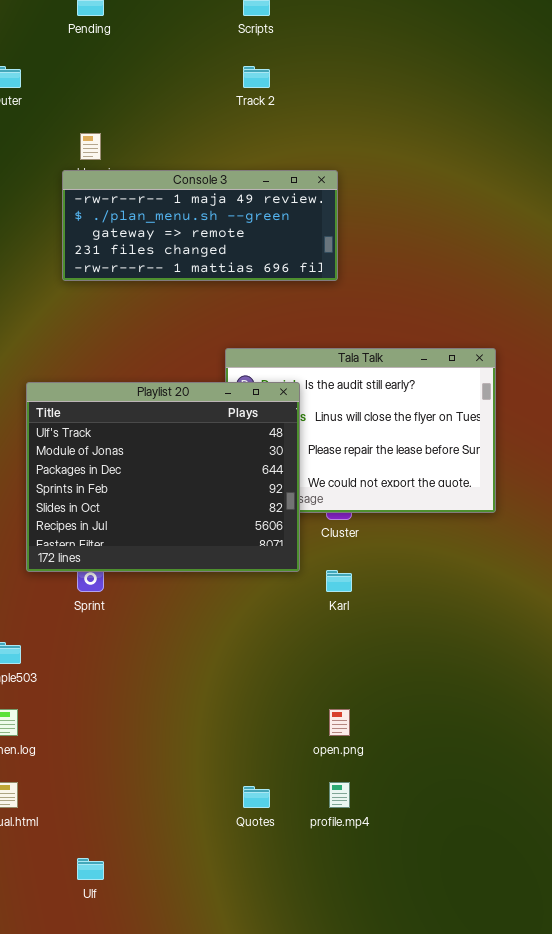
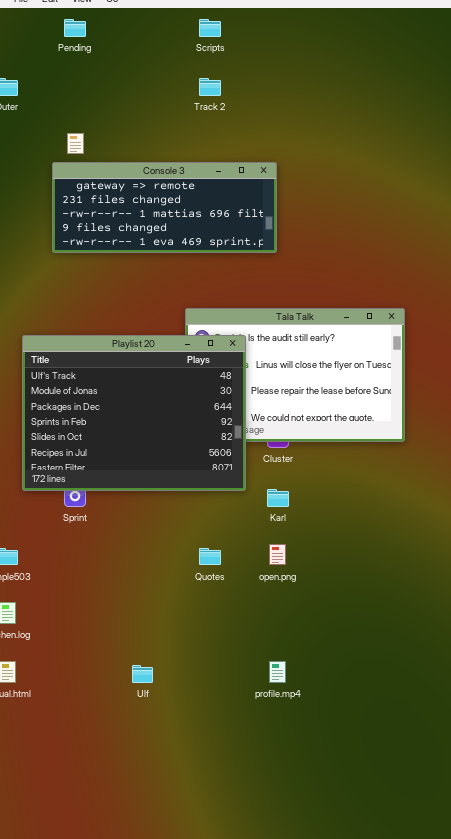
Console 3: [62,170,338,281] -> [52,162,277,253], scrolled down 2 rows
open.png: [329,709,350,736] -> [269,544,286,565], moved
Quotes: [243,786,270,808] -> [199,548,221,565], moved
Ulf: [77,858,104,880] -> [132,665,153,683], moved

